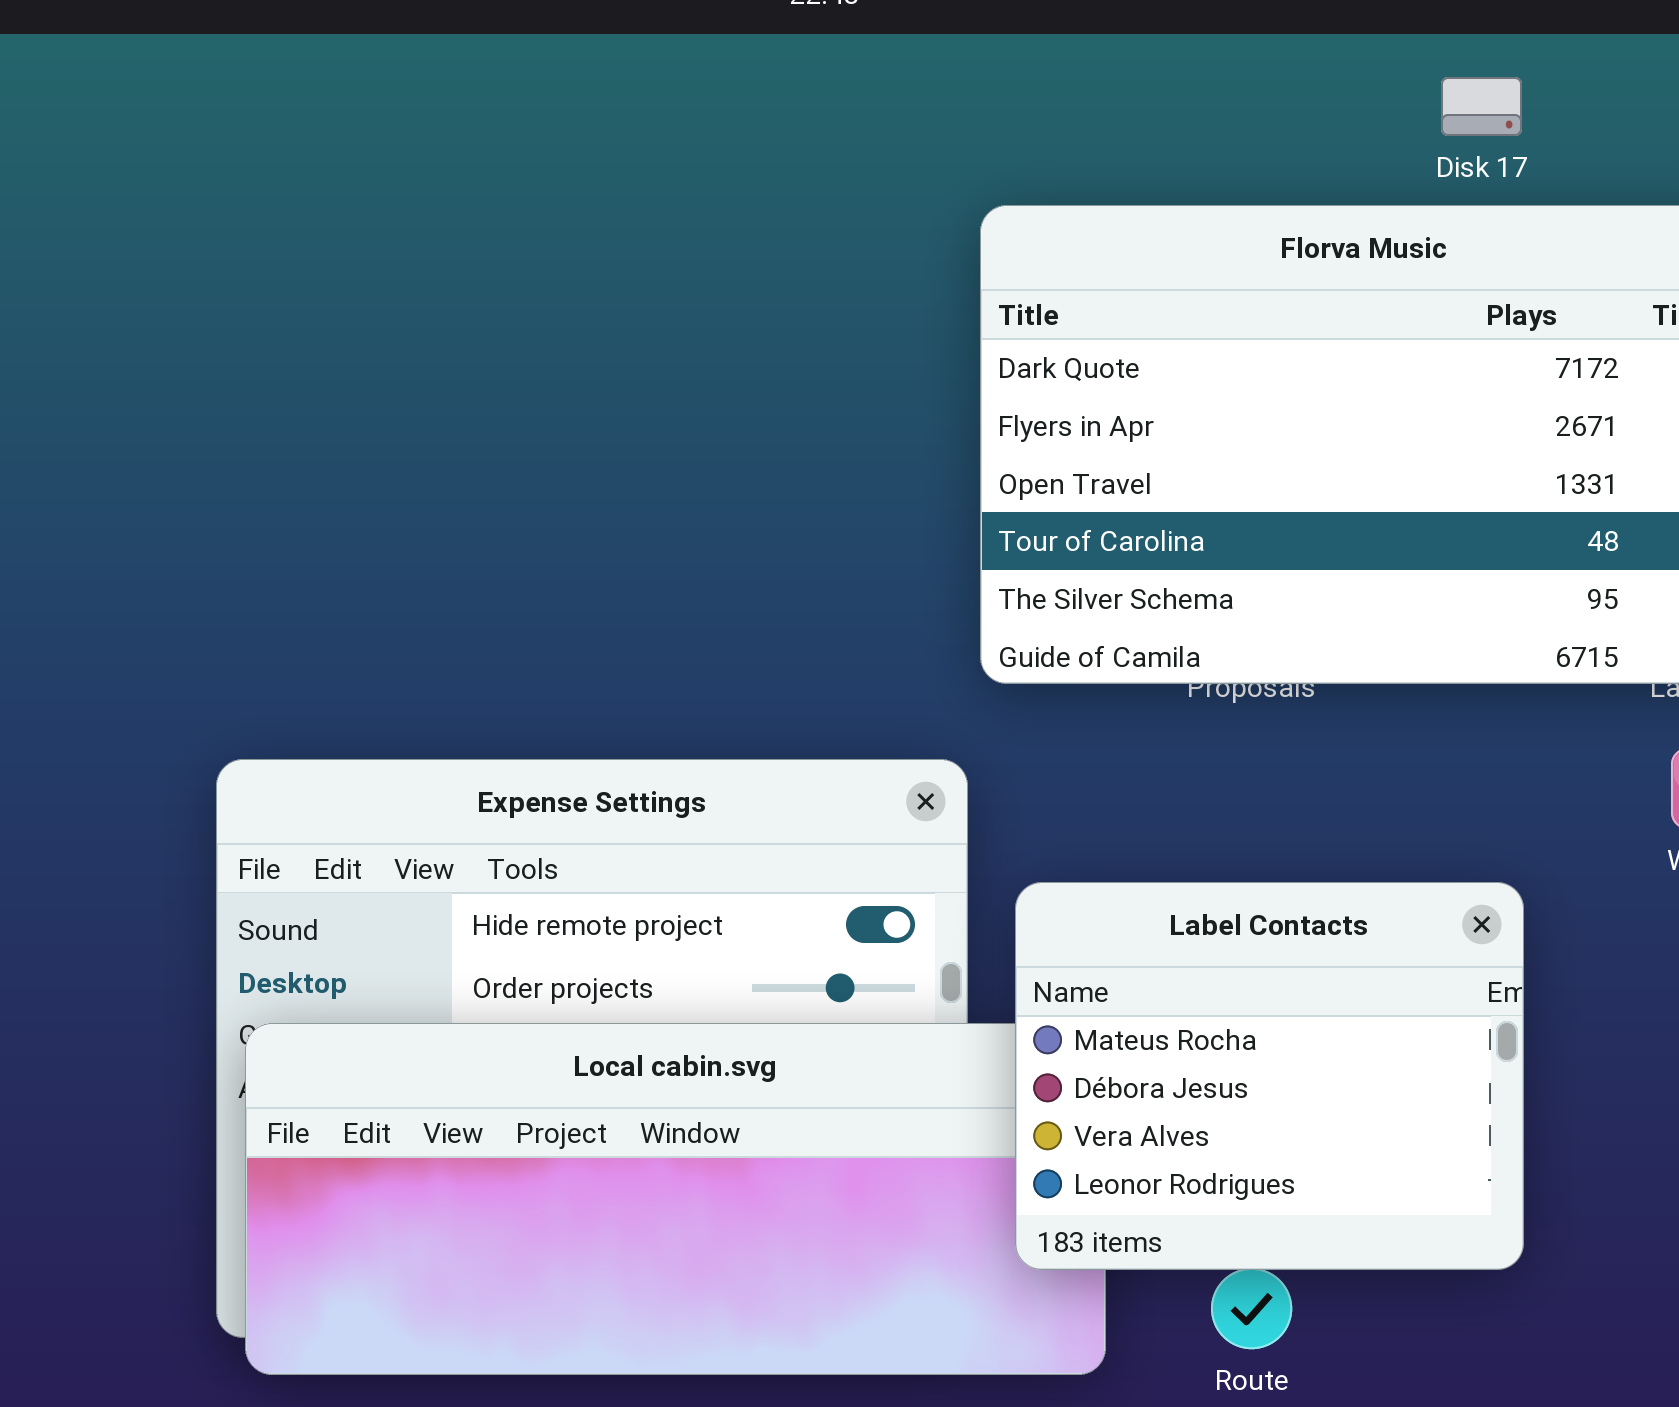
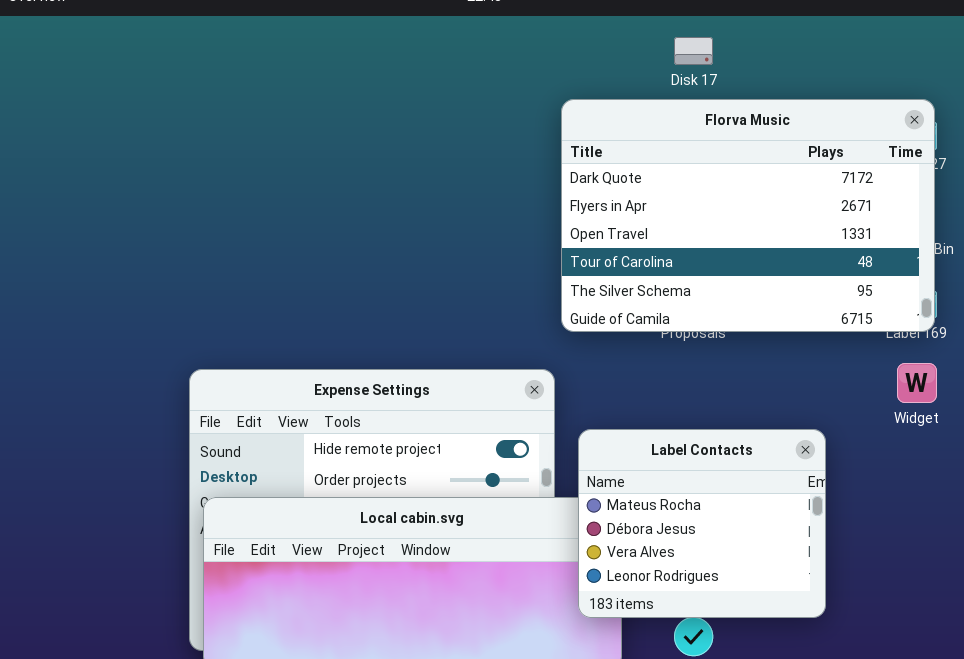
Disk 17: [1441,77,1522,136] -> [674,37,713,65], moved

